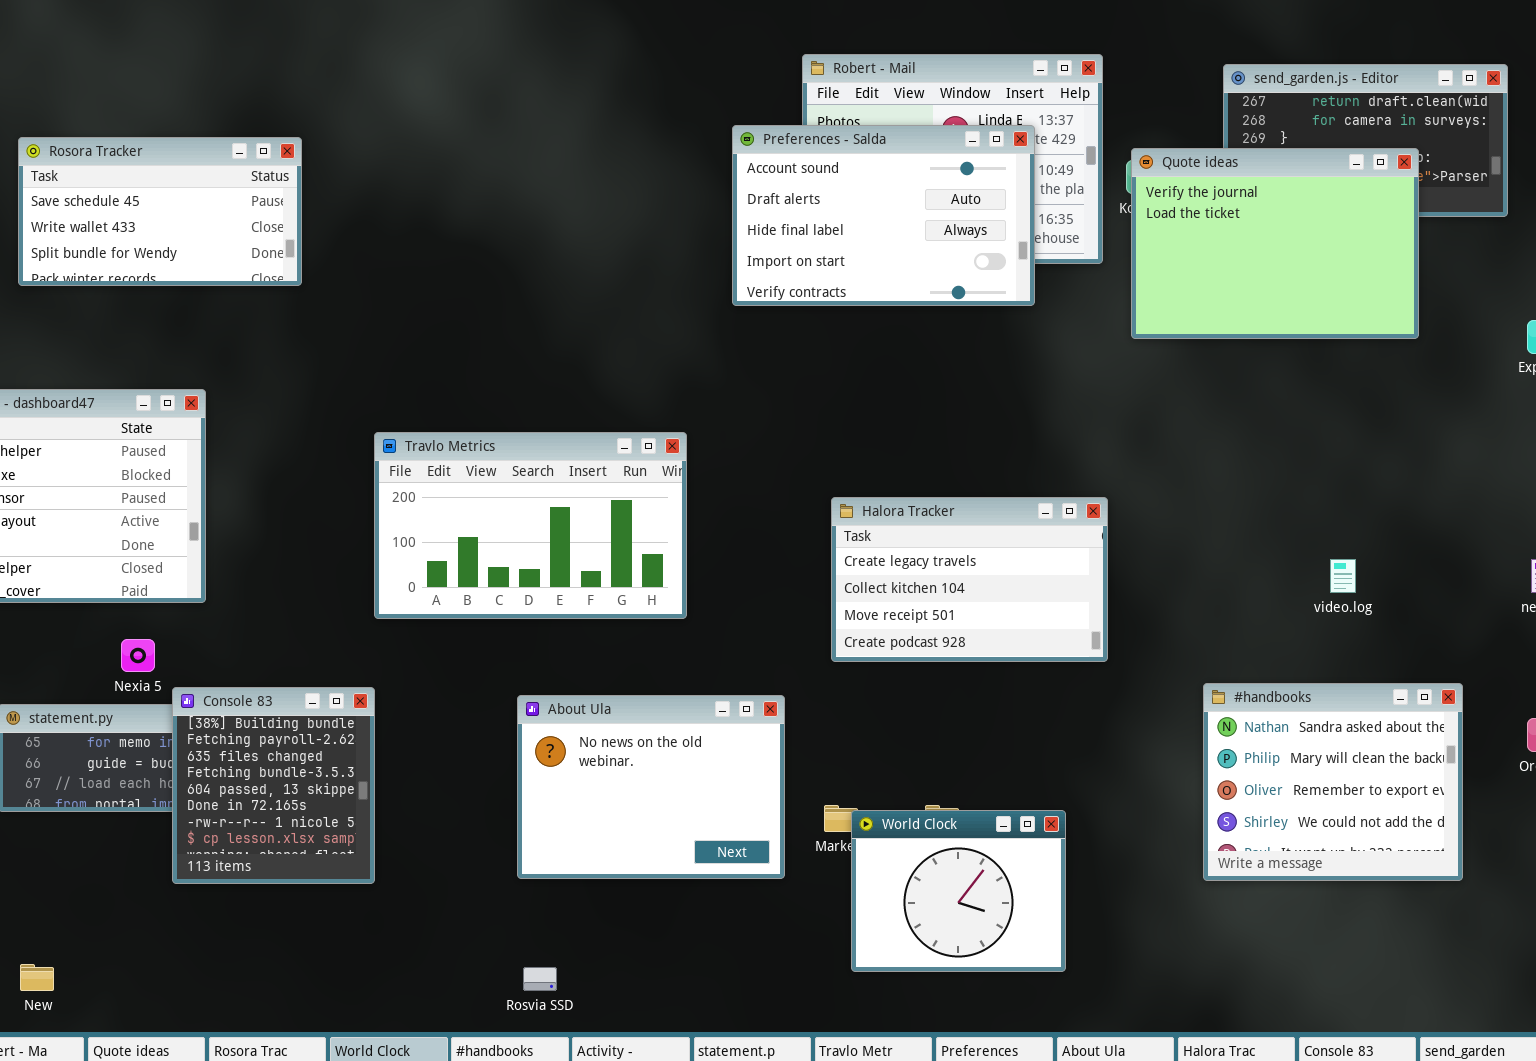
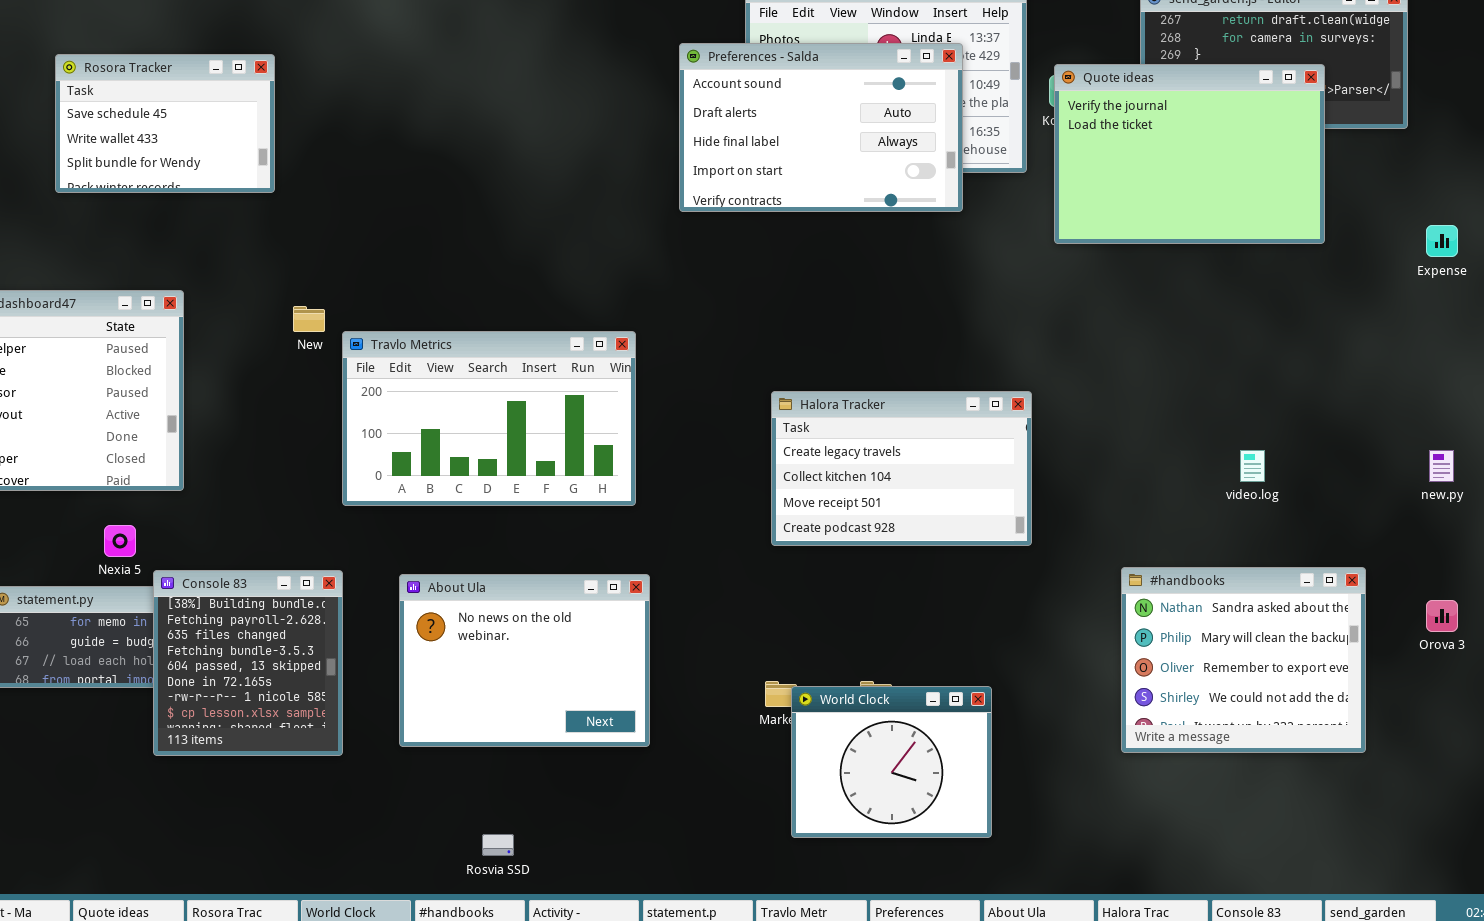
Rosora Tracker: [18,137,302,286] -> [55,54,275,193], resized
About Ula: [517,695,785,879] -> [399,574,650,747], moved
New: [20,964,54,991] -> [293,306,325,332], moved

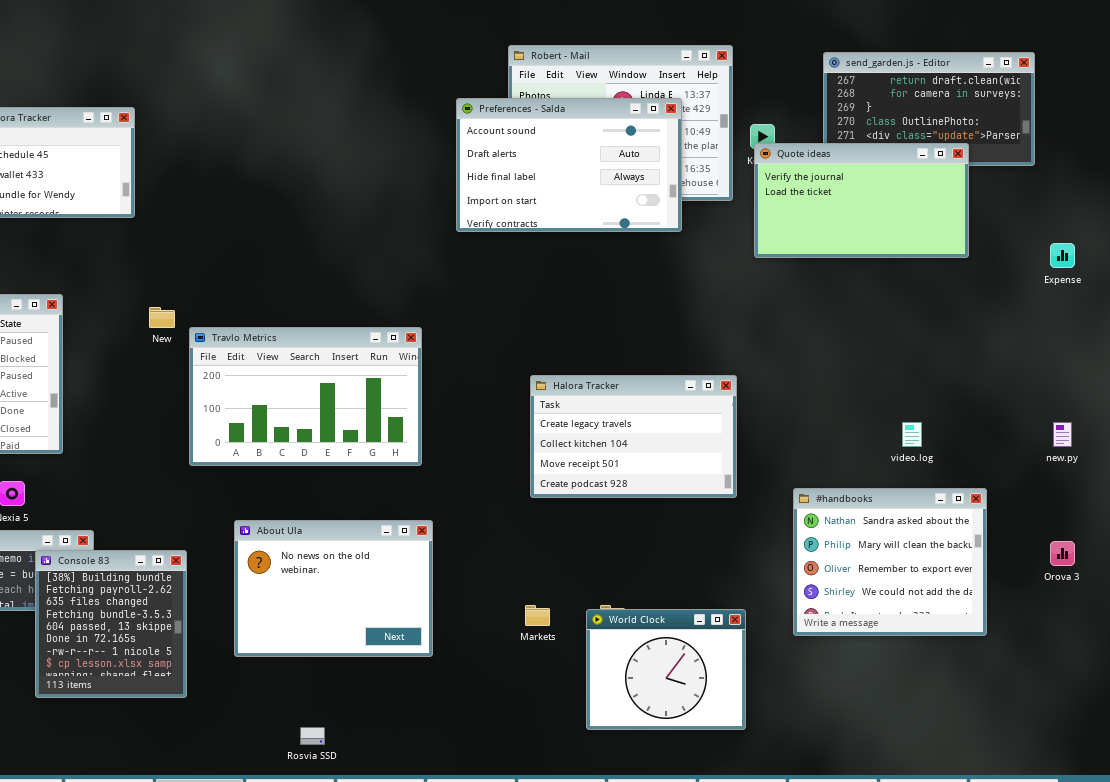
Quote ideas: [1054,64,1325,244] -> [754,143,969,258], resized
#handbooks: [1121,567,1366,753] -> [793,488,987,636], moved
Console 83: [153,570,343,756] -> [35,550,187,698], moved
World Clock: [791,686,992,838] -> [586,609,746,730], moved

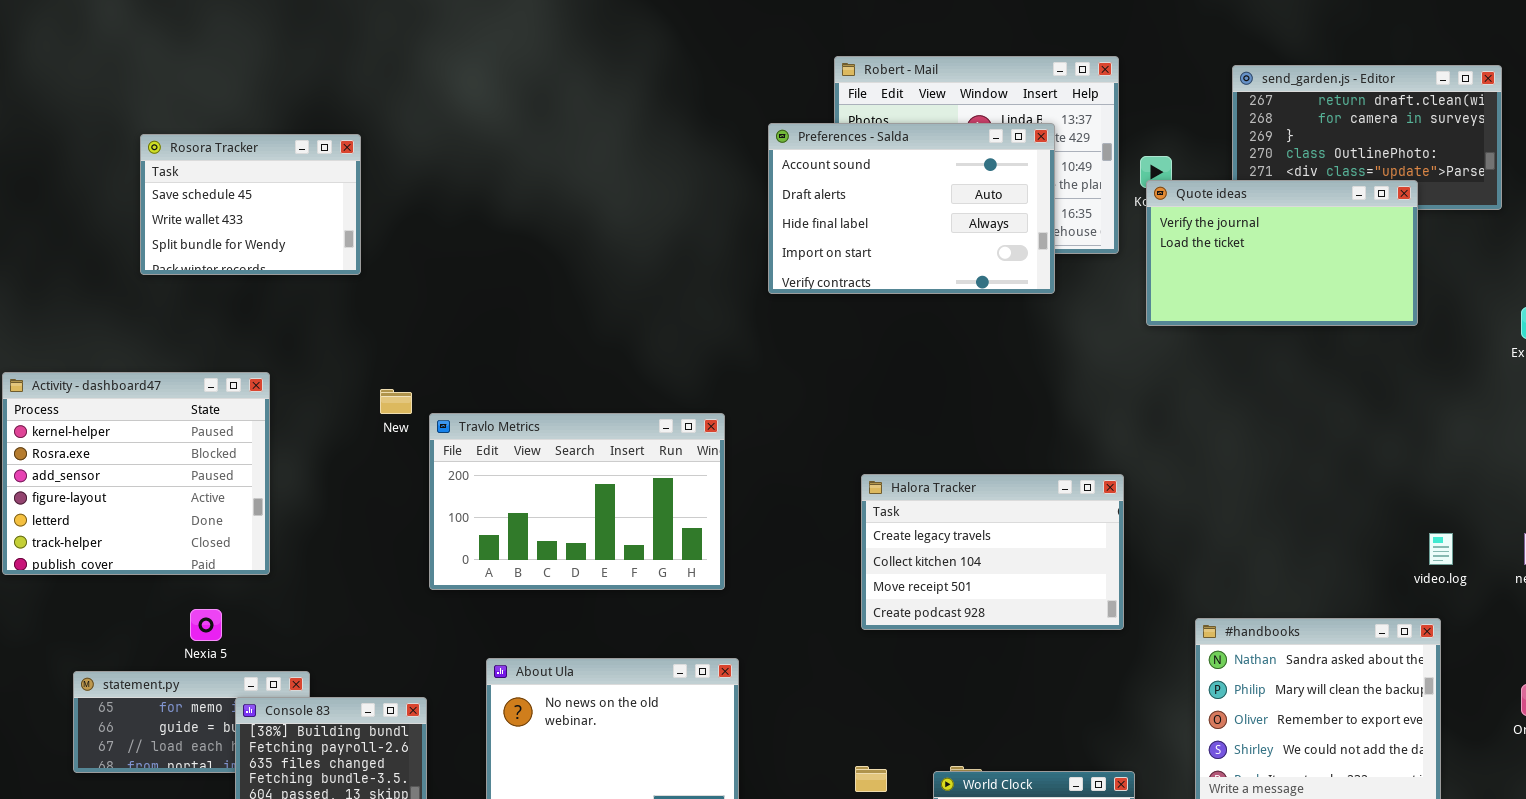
video.log: [902,422,922,447] -> [1429,533,1453,565], moved

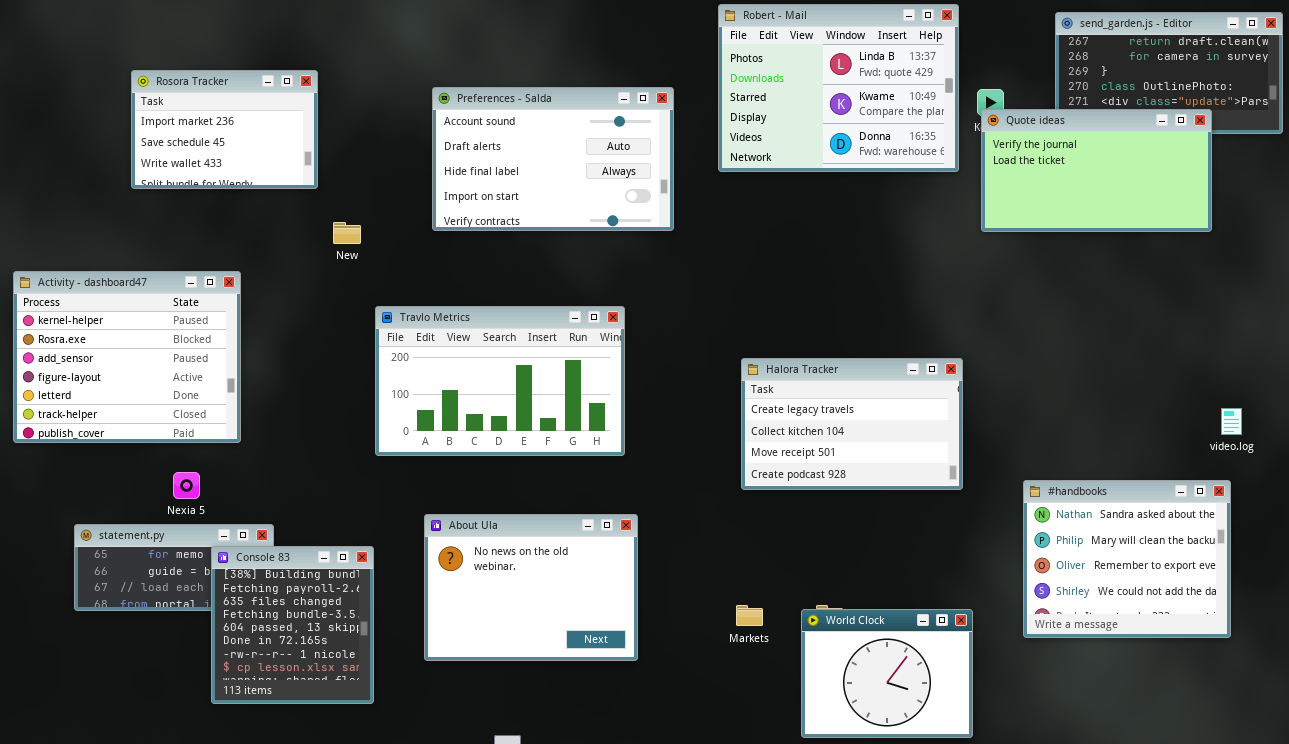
Preferences - Salda: [768,123,1055,294] -> [432,87,674,231], moved
Rosora Tracker: [140,134,361,275] -> [131,70,318,189], scrolled up 1 row
New: [380,389,412,414] -> [333,222,361,244], moved

